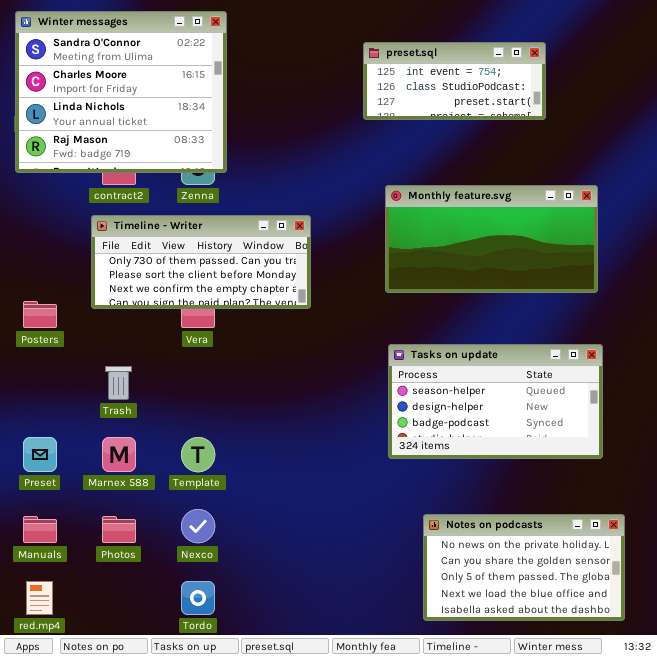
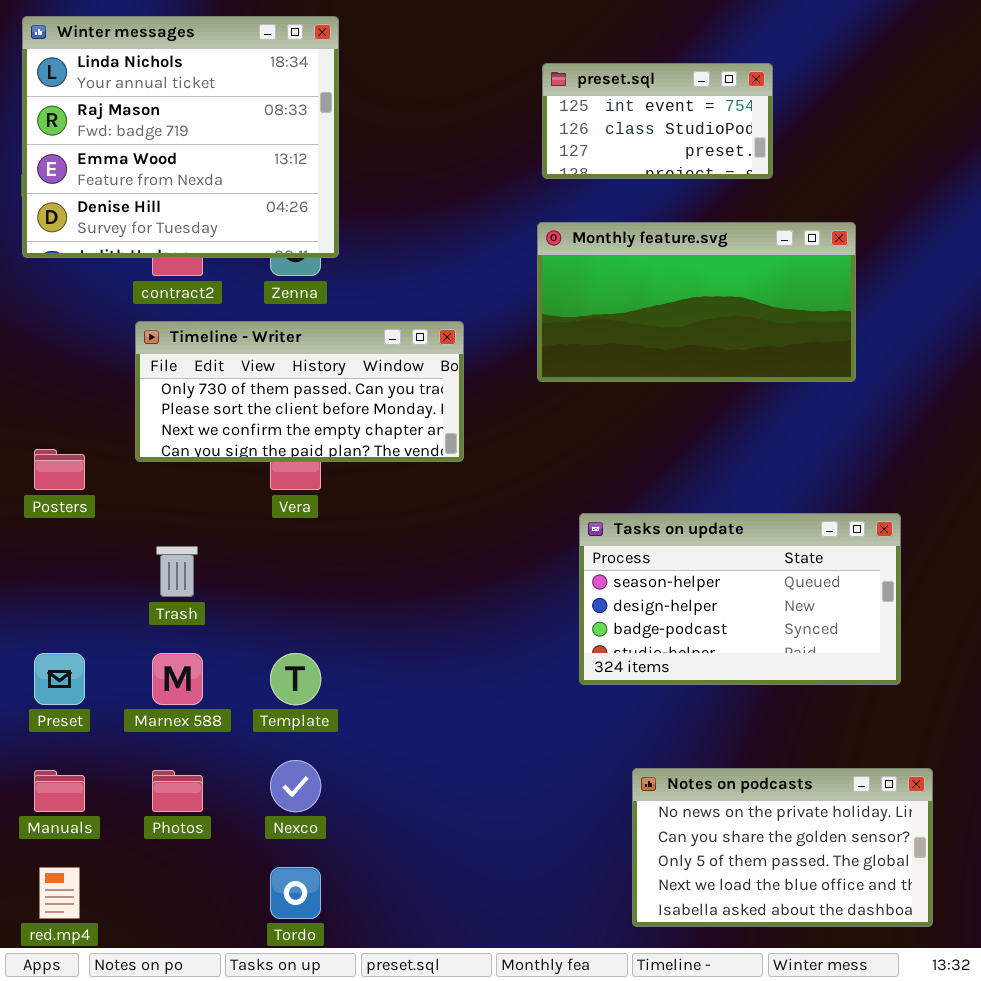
Winter messages: [15,11,227,173] -> [22,16,339,258], scrolled down 2 rows
preset.sql: [363,42,546,120] -> [542,63,773,179], resized
Monthly feature.svg: [385,185,598,293] -> [537,222,856,382], moved

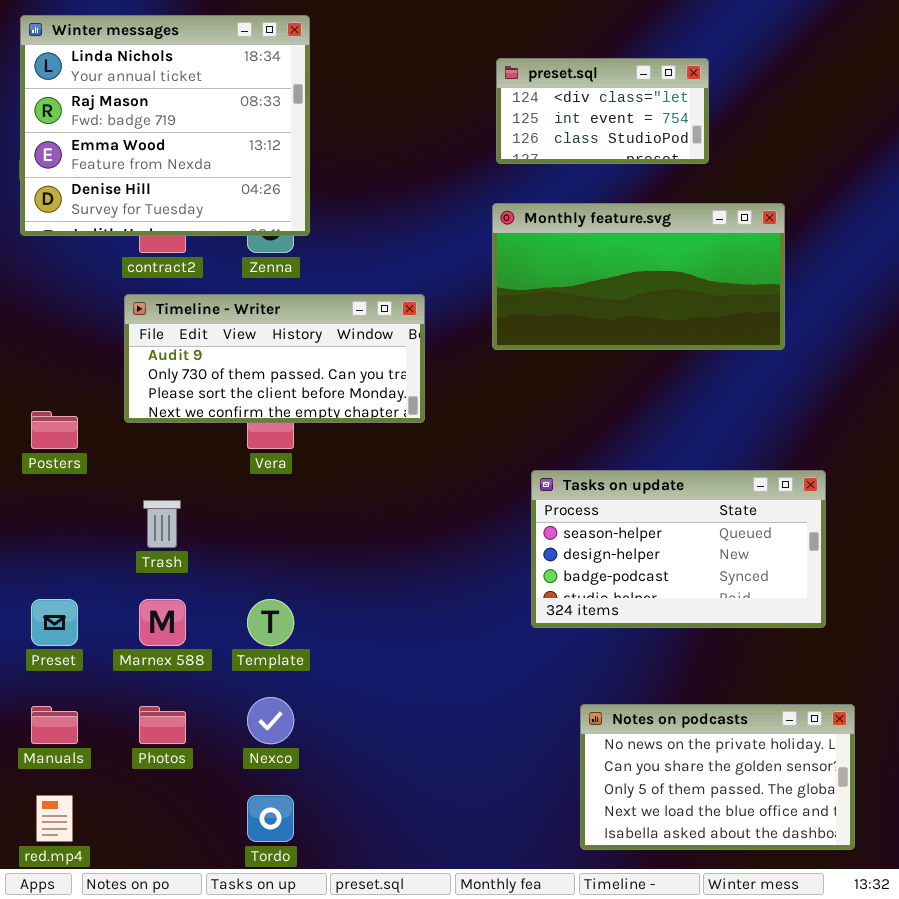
preset.sql: [542,63,773,179] -> [496,58,709,164], scrolled up 1 row
Timeline - Writer: [135,321,464,462] -> [124,294,425,423], scrolled up 1 row

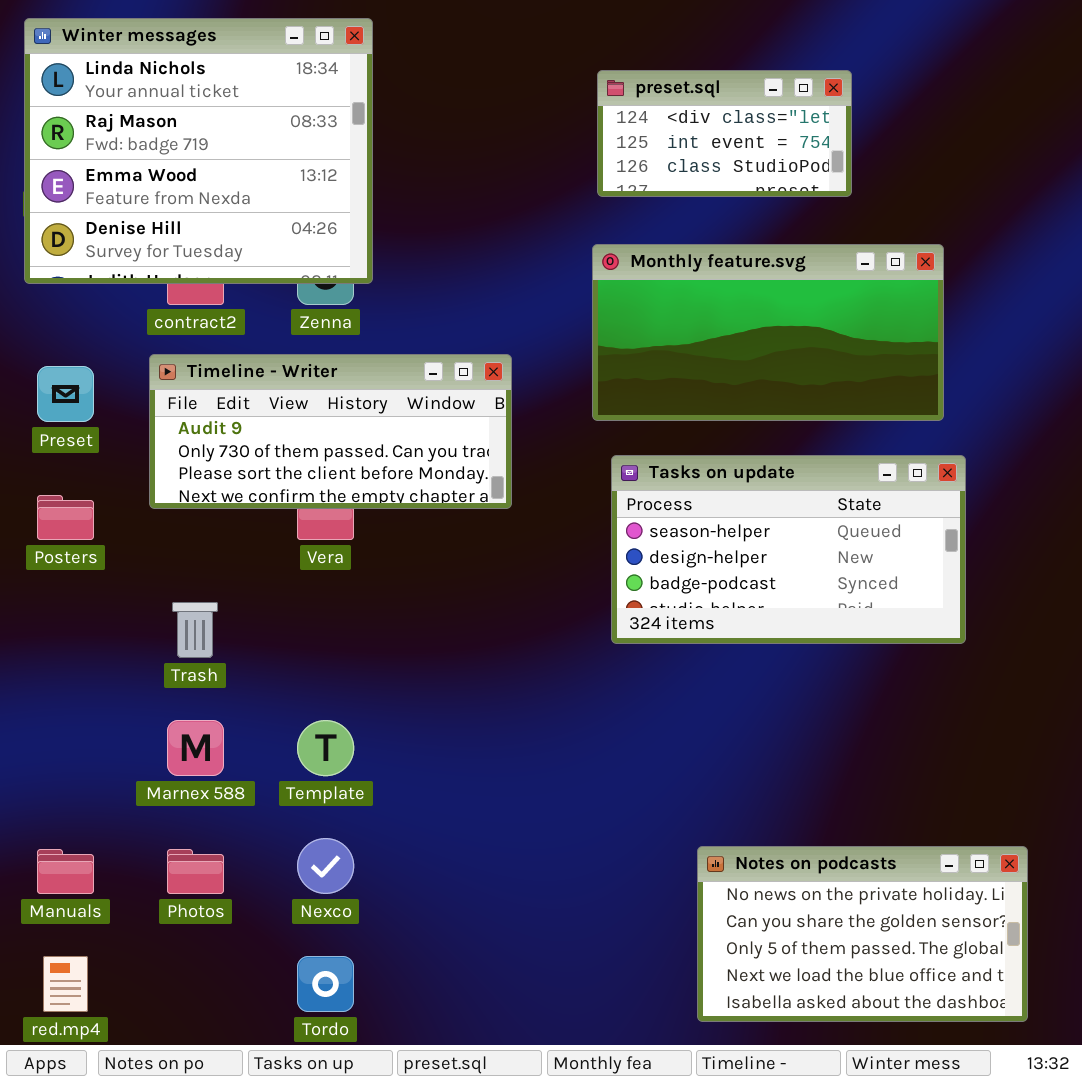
Tasks on update: [531,470,826,628] -> [611,455,966,644], moved
Preset: [31,599,78,646] -> [37,366,94,422], moved

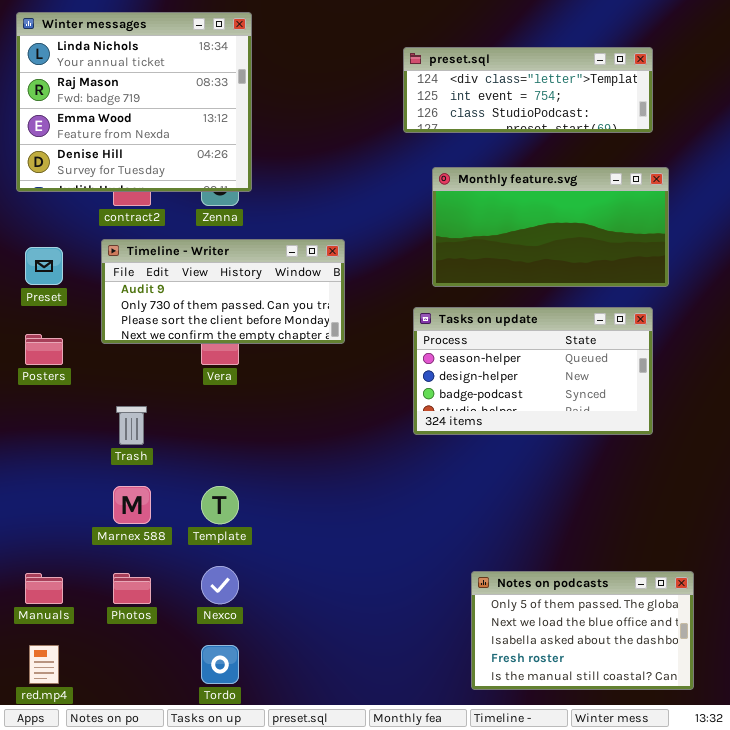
preset.sql: [597,70,852,197] -> [403,47,653,133], resized
Monthly feature.svg: [592,244,944,421] -> [432,167,669,287], moved
Notes on podcasts: [697,846,1028,1022] -> [471,571,694,690], scrolled down 2 rows

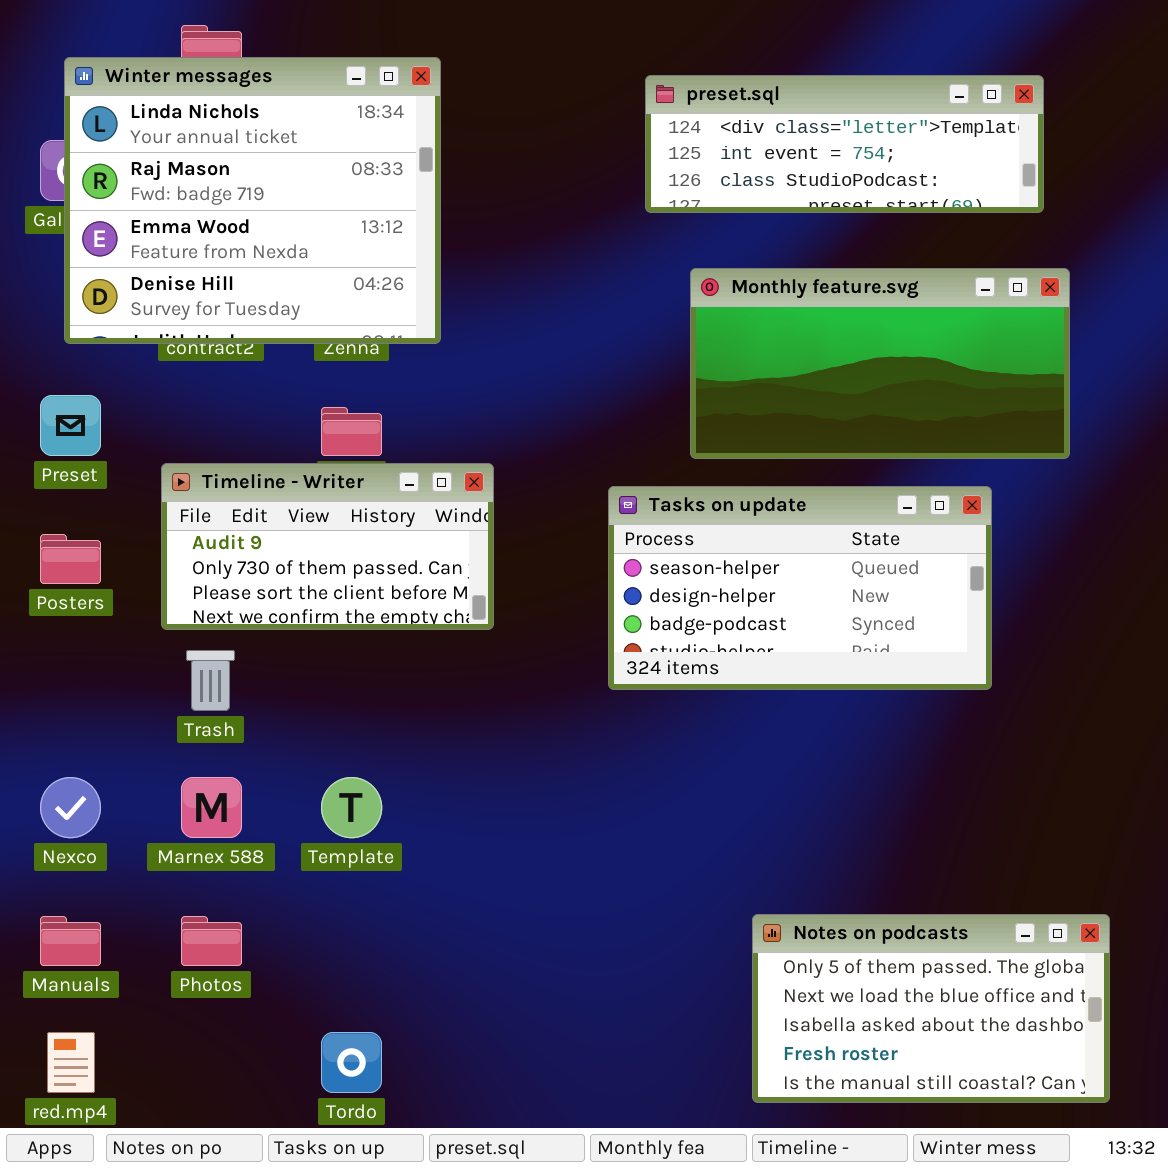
Winter messages: [16,12,252,192] -> [64,57,441,344], moved
Timeline - Writer: [101,239,345,344] -> [161,463,494,630], moved, resized
Tasks on update: [413,307,653,435] -> [608,486,992,690], moved
Nexco: [201,566,239,604] -> [40,777,101,838], moved

